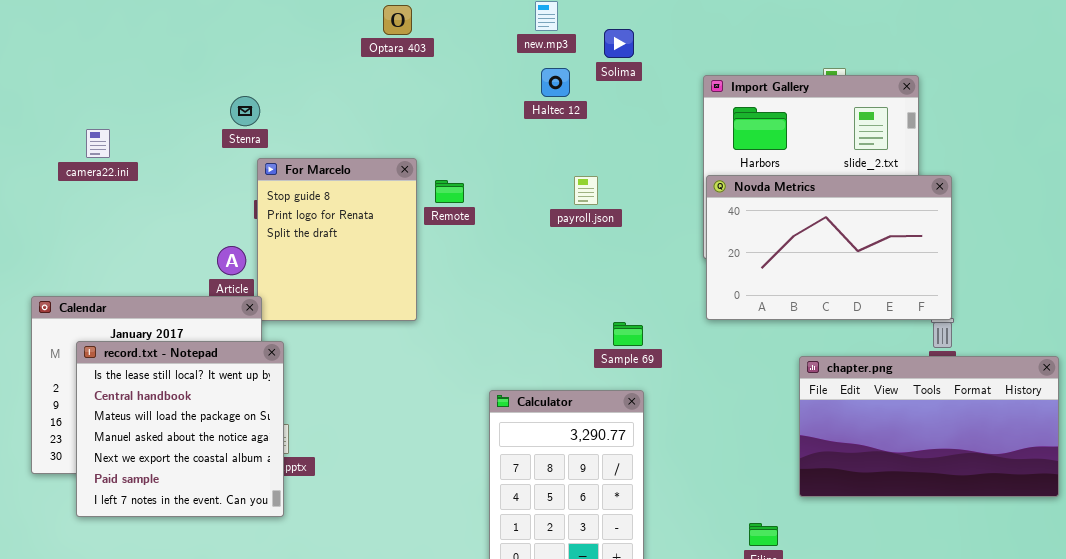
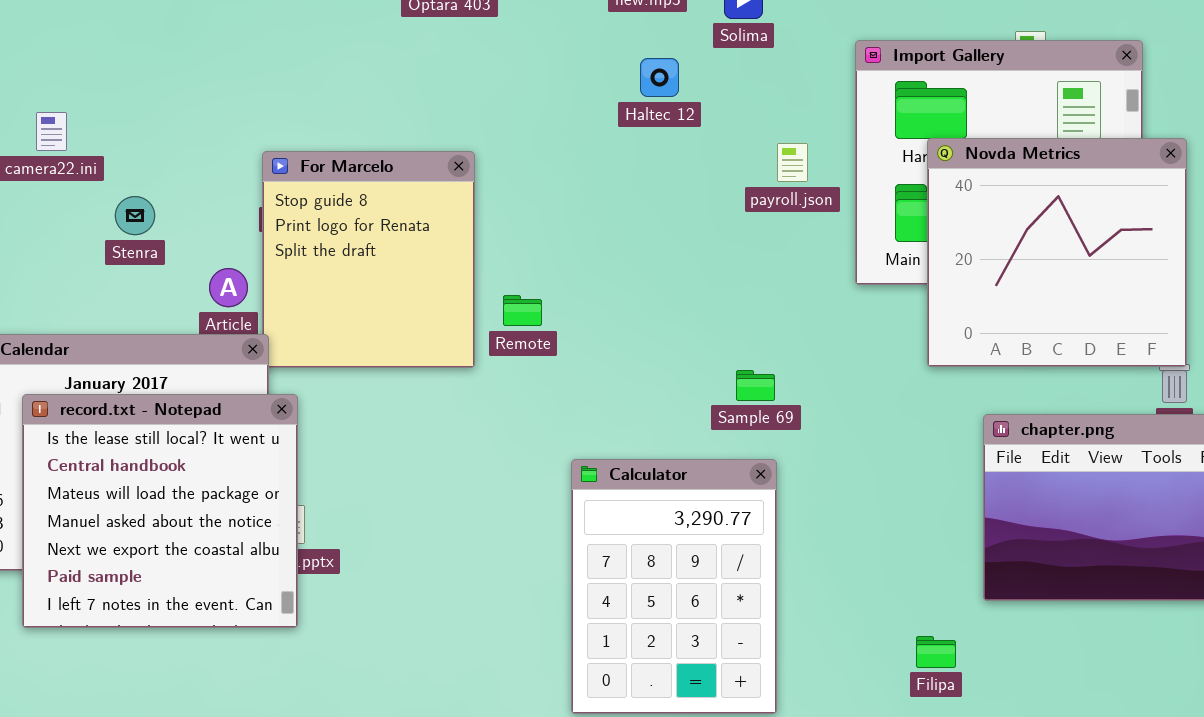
Haltec 12: [541,68,570,97] -> [640,58,679,97], moved
Stenra: [230,96,260,126] -> [115,196,155,235], moved
Novda Metrics: [706,175,952,320] -> [927,138,1187,367], resized
payroll.json: [574,176,598,205] -> [777,143,808,182], moved
Remote: [435,180,464,203] -> [503,295,542,326], moved

